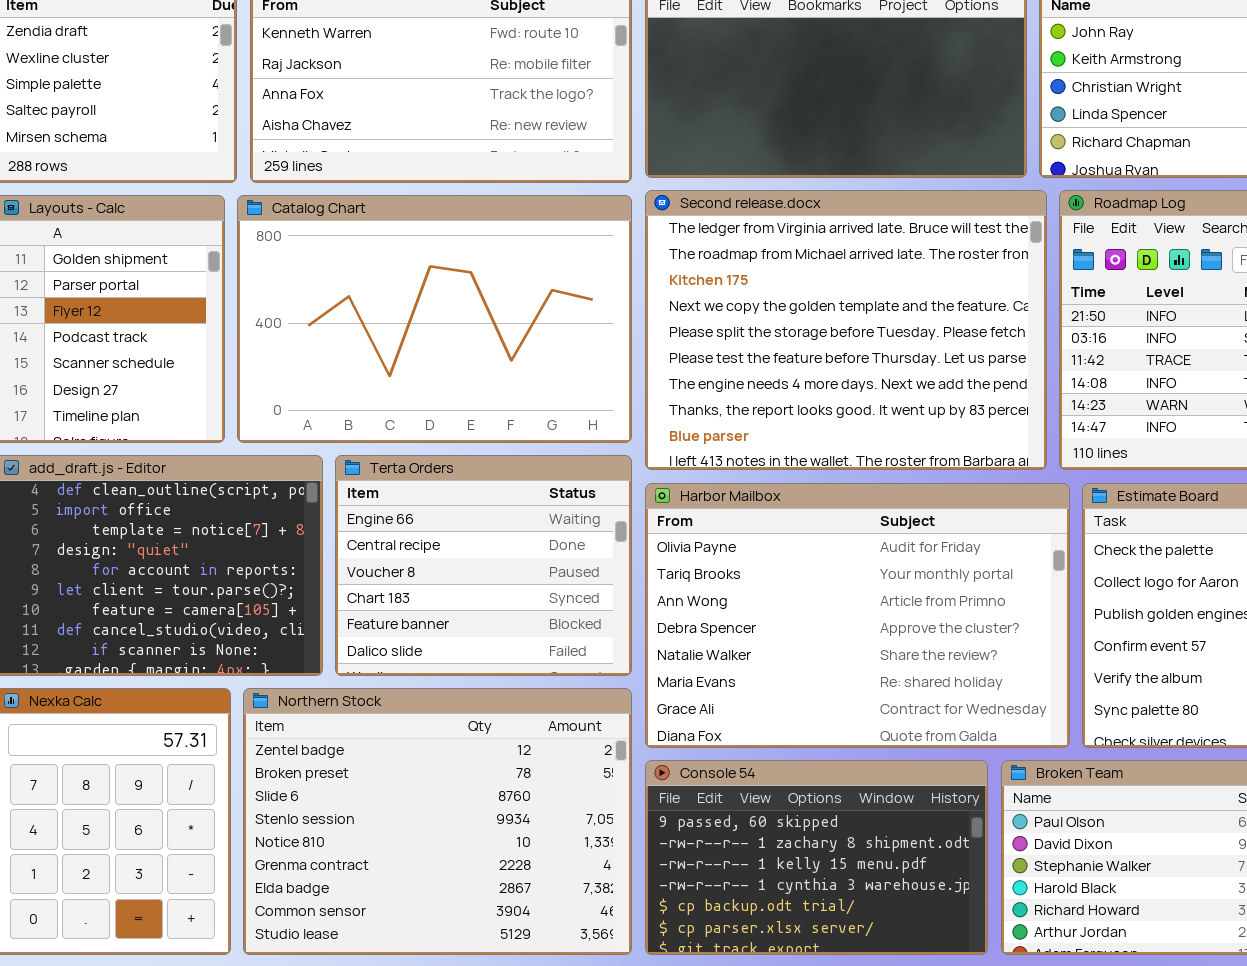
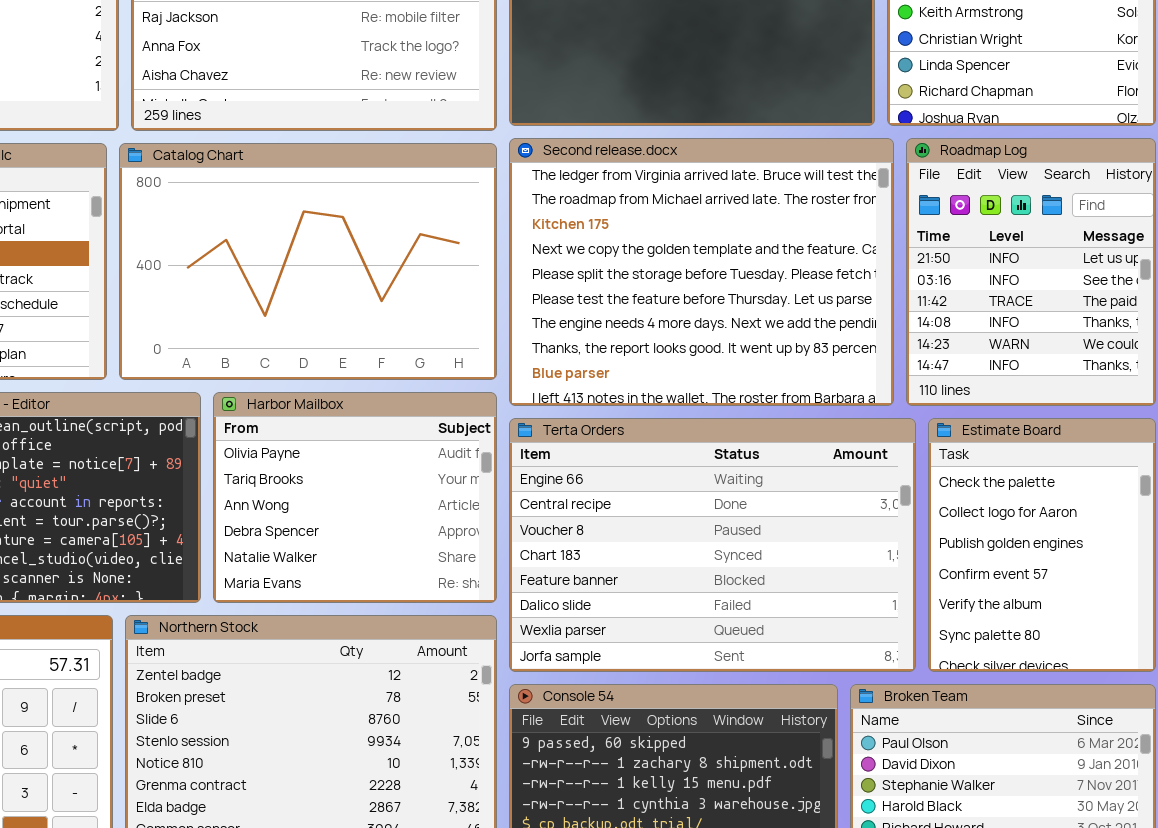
Terta Orders: [335,455,632,676] -> [509,418,916,672], moved, resized
Harbor Mailbox: [645,483,1070,748] -> [213,392,497,603], moved, resized

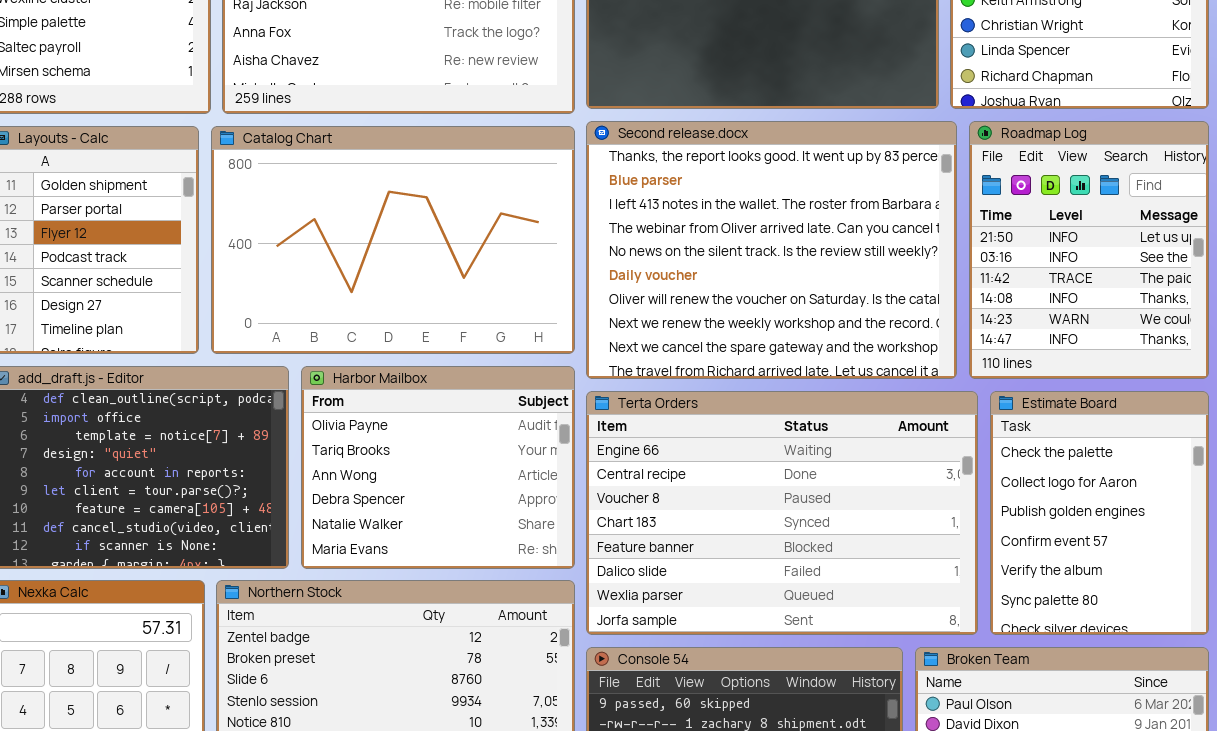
Second release.docx: [509,138,894,406] -> [586,121,957,379], scrolled down 7 rows

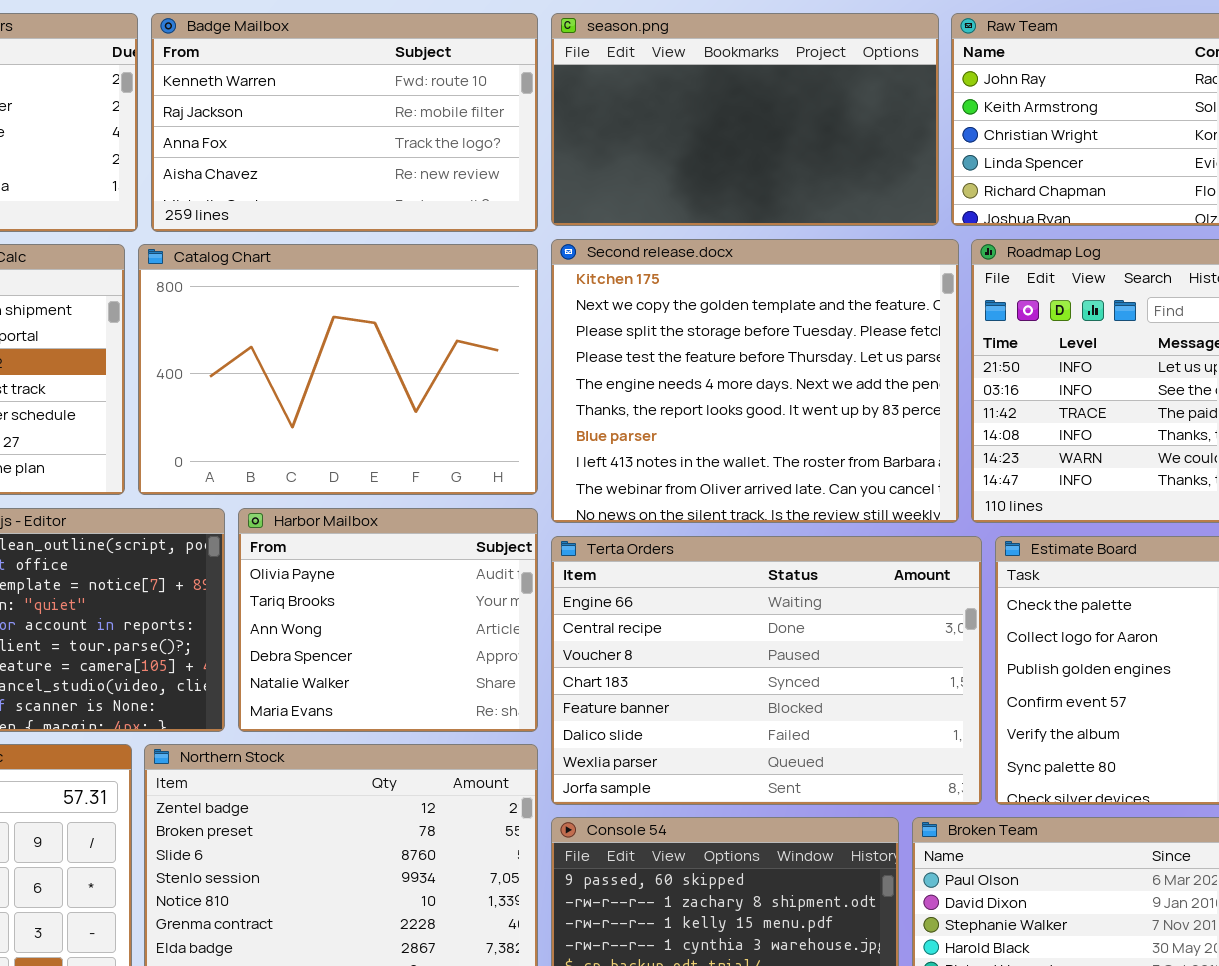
Second release.docx: [586,121,957,379] -> [551,239,959,523], scrolled up 5 rows

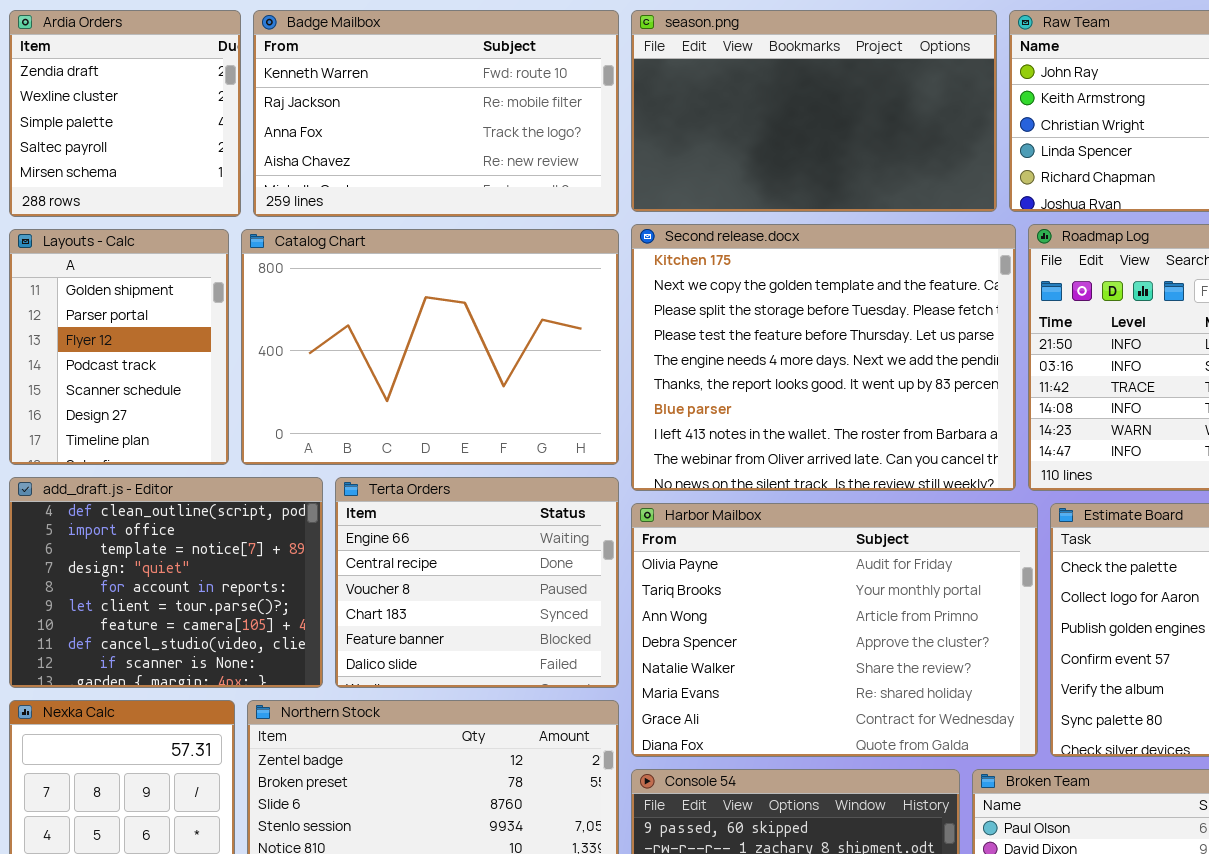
Harbor Mailbox: [238,508,538,732] -> [631,503,1038,757], moved, resized
Terta Orders: [551,536,982,805] -> [335,477,619,688], moved, resized

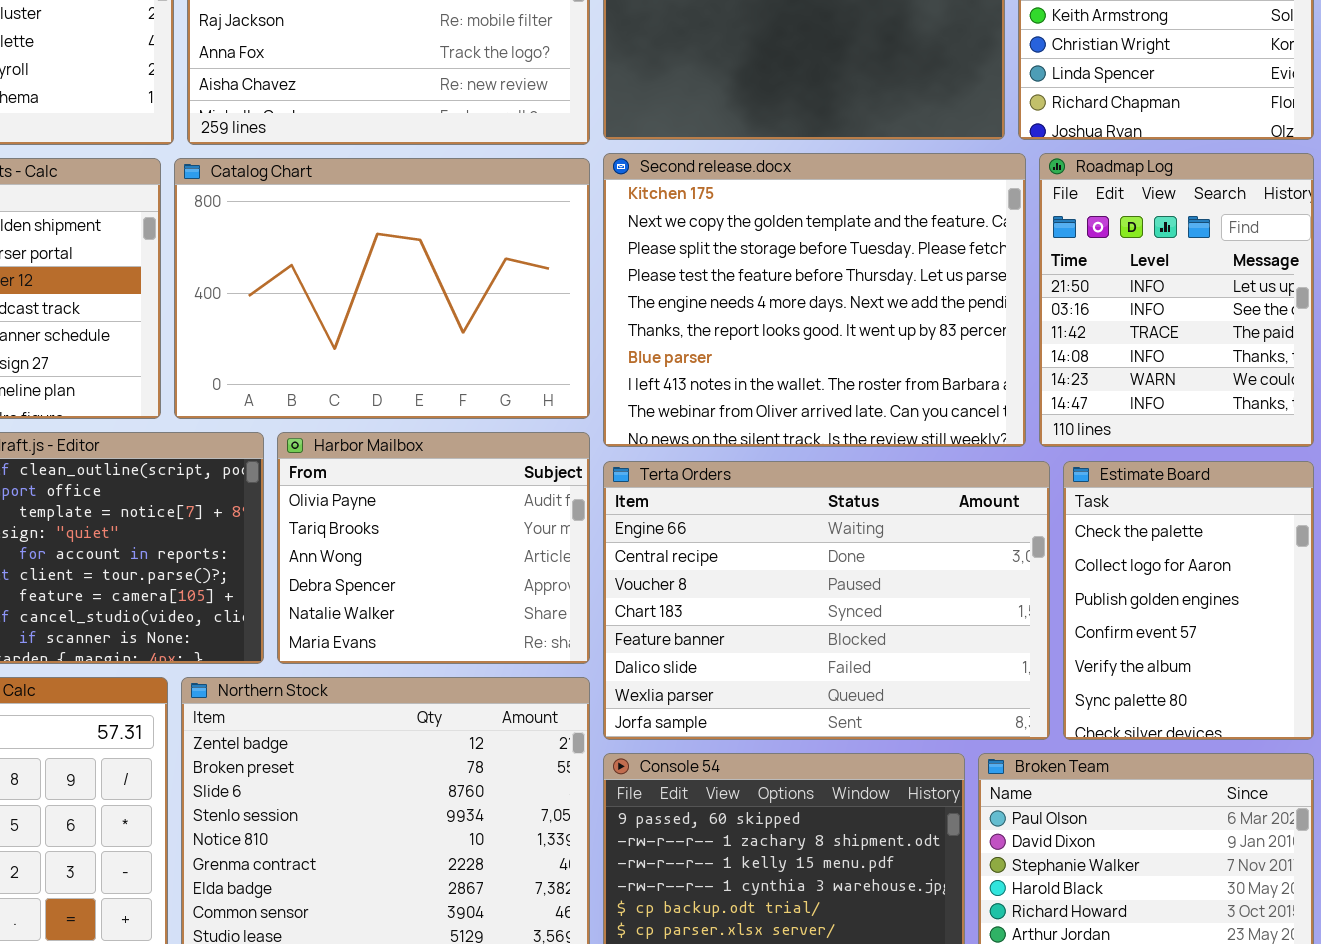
Terta Orders: [335,477,619,688] -> [603,461,1050,740], moved, resized
Harbor Mailbox: [631,503,1038,757] -> [277,432,590,664], moved, resized

